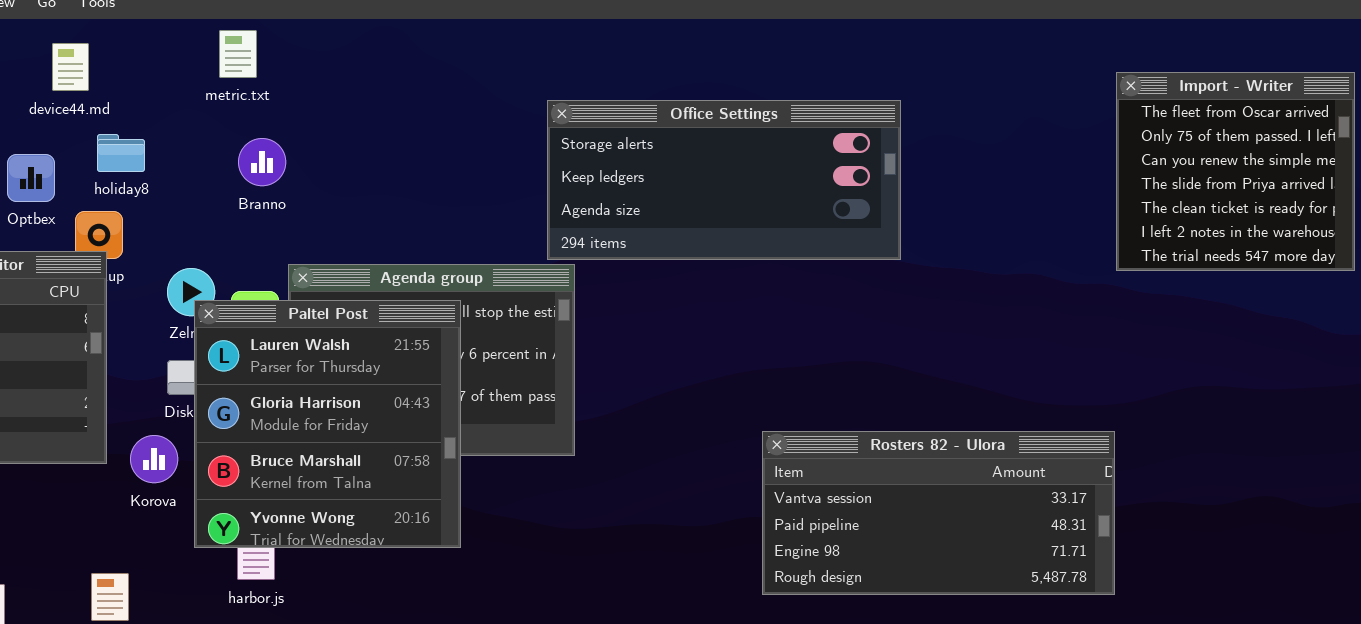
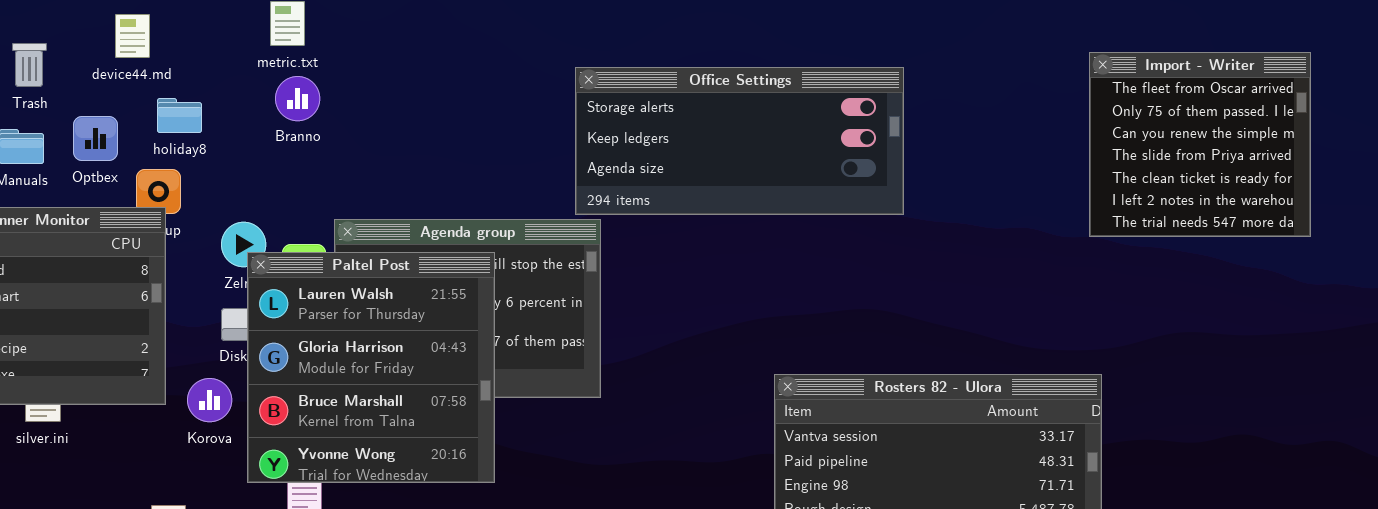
Import - Writer: [1116,72,1355,271] -> [1089,52,1311,237], moved
Branno: [238,138,286,186] -> [275,76,320,121], moved

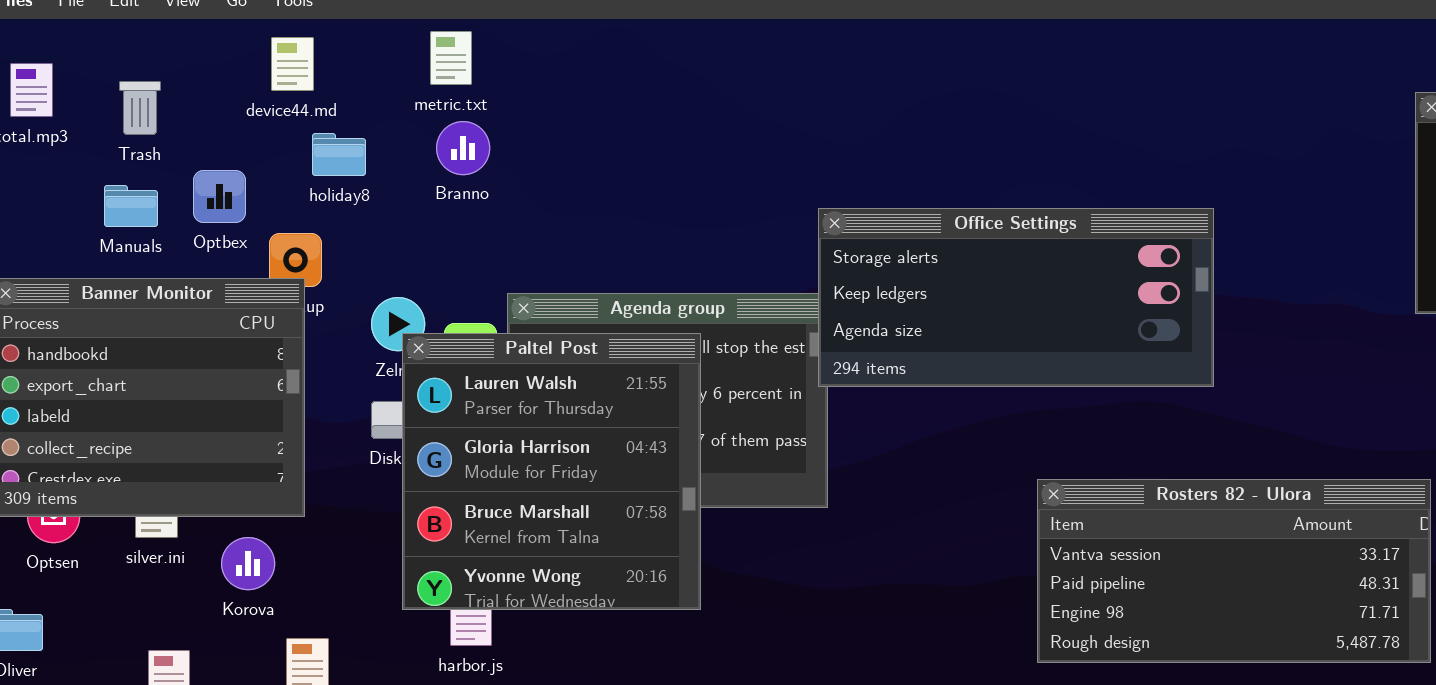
device44.md: [115,14,150,58] -> [271,37,314,91], moved
Office Settings: [575,67,904,215] -> [818,208,1214,387], moved
holiday8: [157,98,202,133] -> [312,133,366,176], moved
Korova: [187,378,232,422] -> [221,537,275,590], moved

